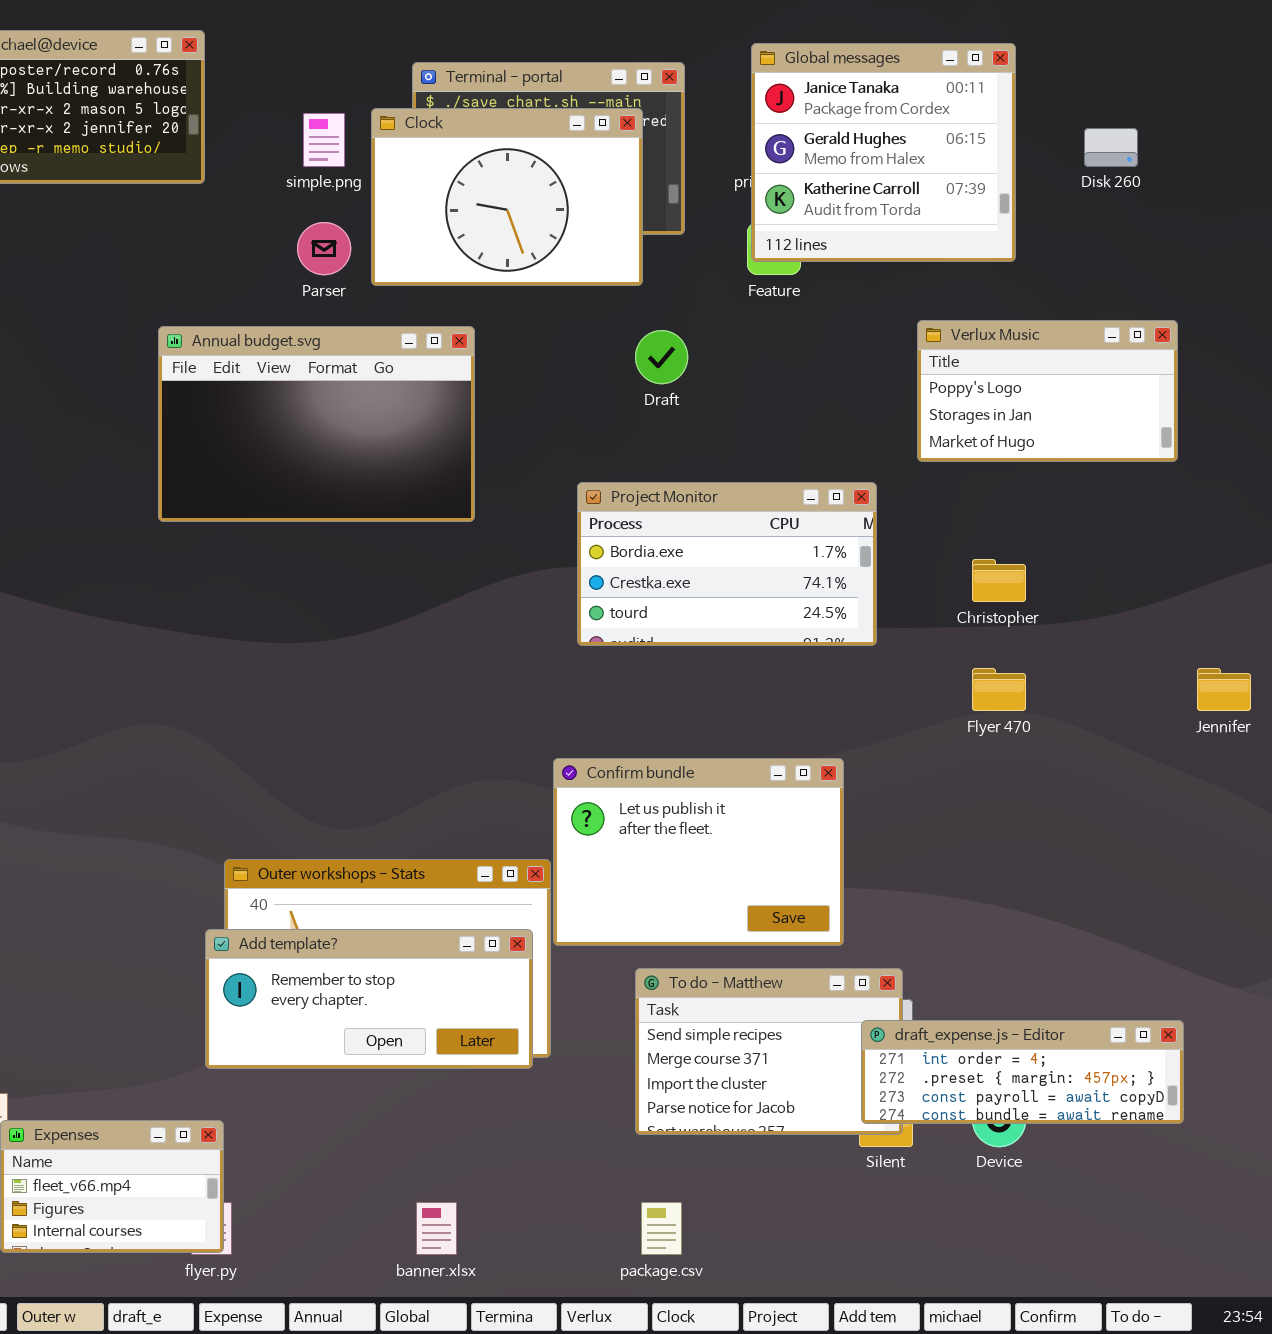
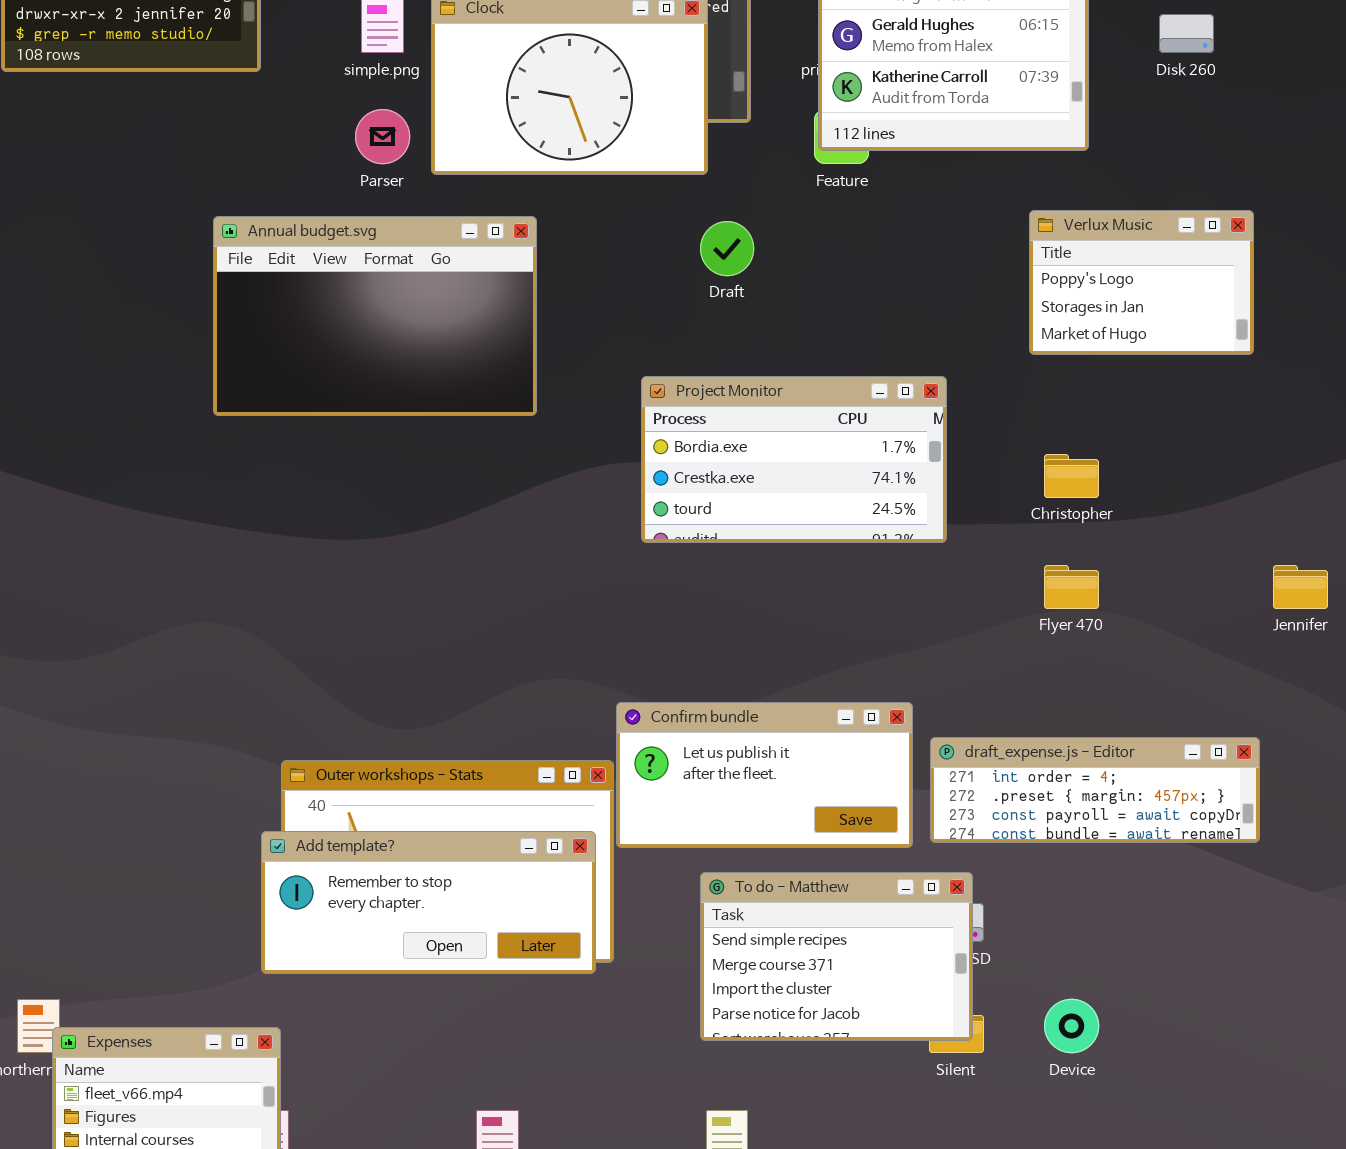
Verlux Music: [917,320,1178,462] -> [1029,210,1254,355], resized
Confirm bundle: [553,758,844,946] -> [616,702,913,848], resized
draft_expense.js - Editor: [861,1020,1184,1124] -> [930,737,1260,843], moved

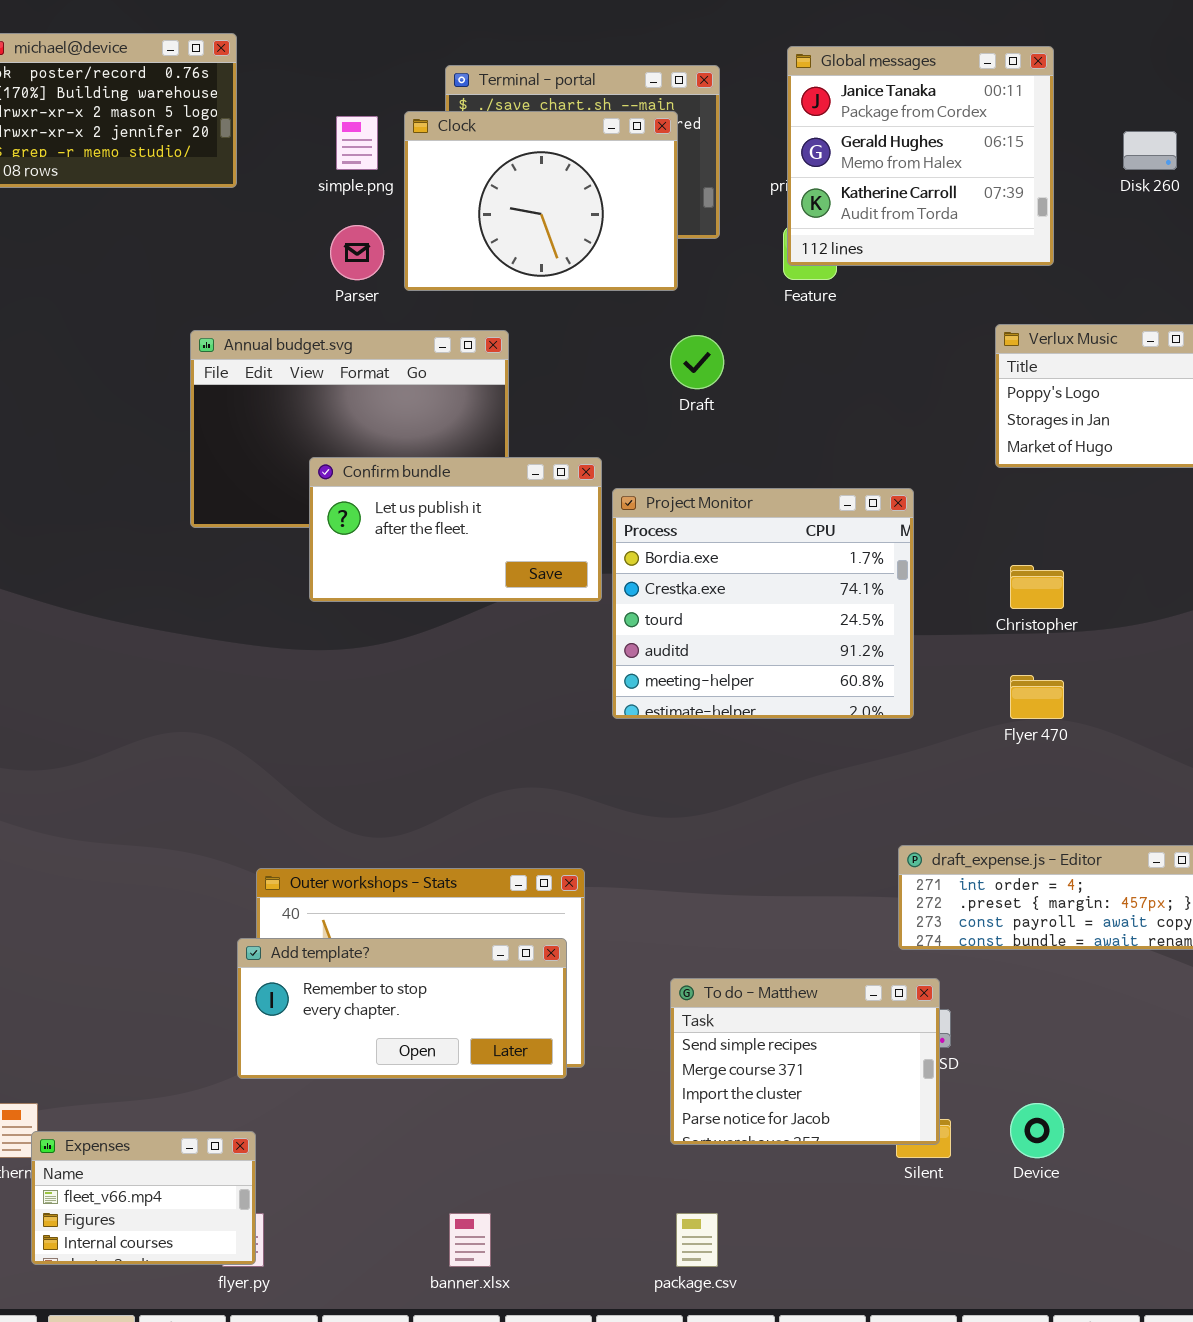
Project Monitor: [641,376,947,543] -> [612,488,914,719], resized
Confirm bundle: [616,702,913,848] -> [309,457,602,602], moved

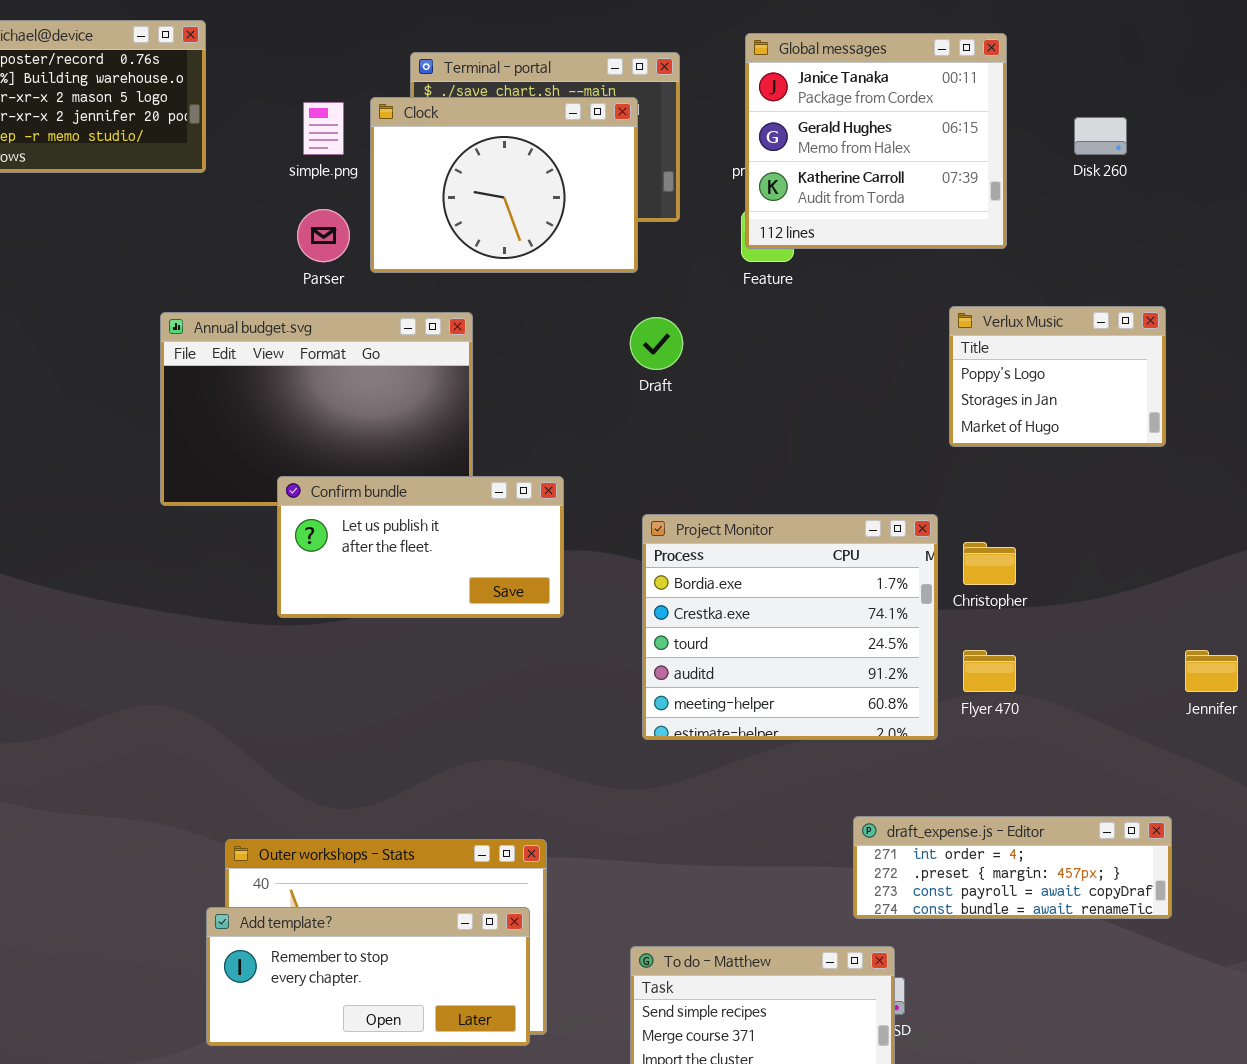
Confirm bundle: [309,457,602,602] -> [277,476,564,618], moved
Project Monitor: [612,488,914,719] -> [642,514,938,740], moved

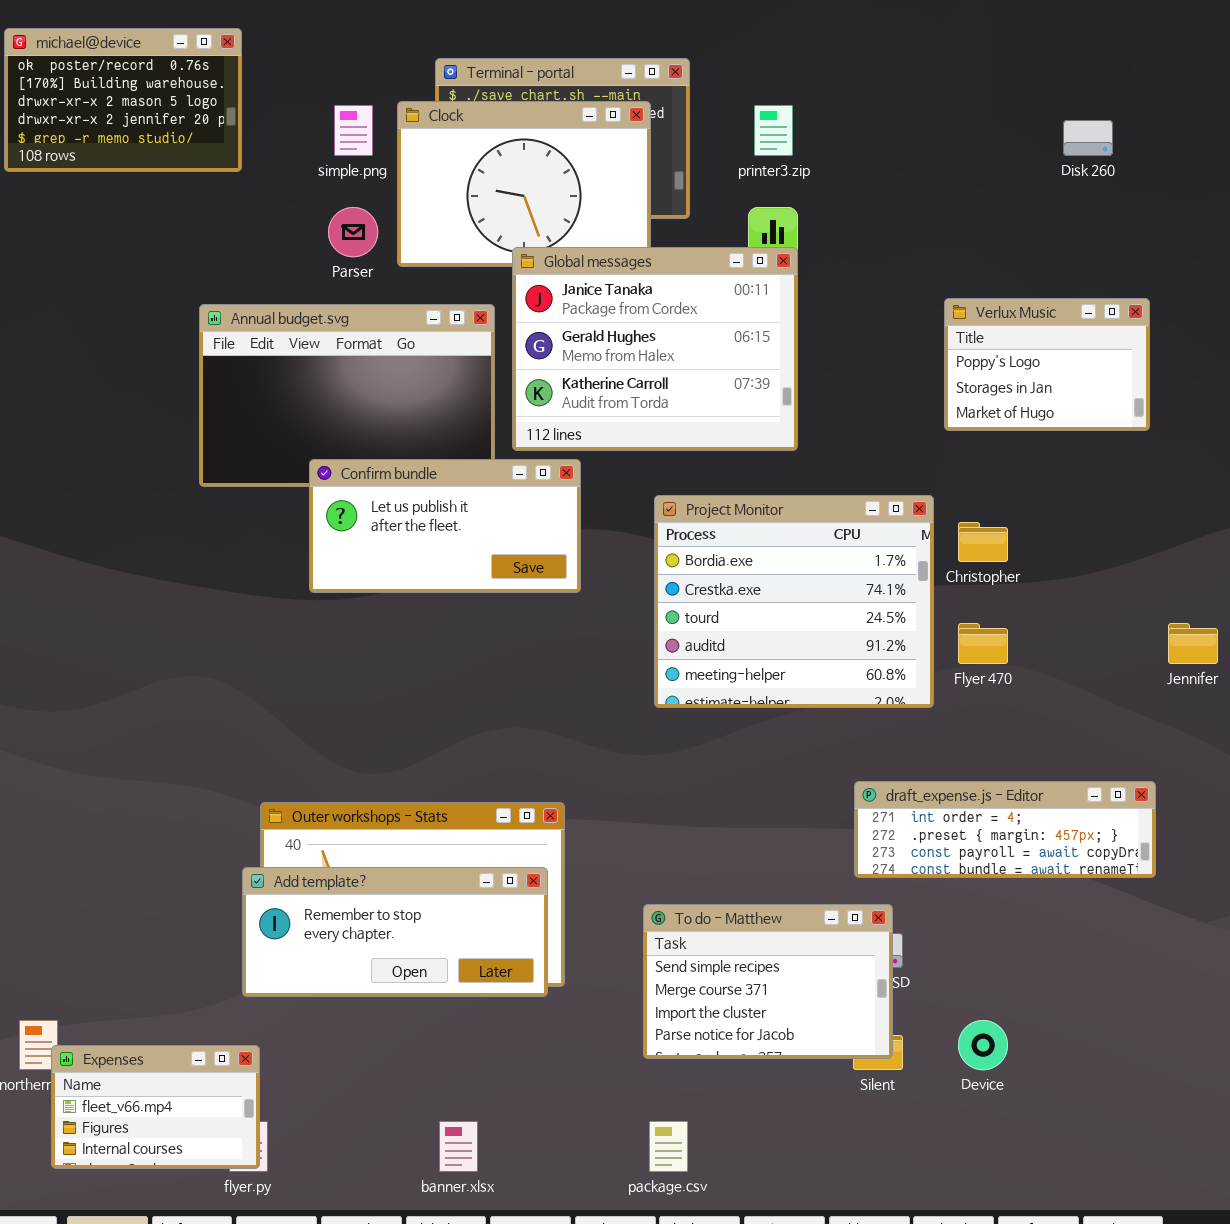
Global messages: [745,33,1007,249] -> [512,247,798,451], moved, resized

